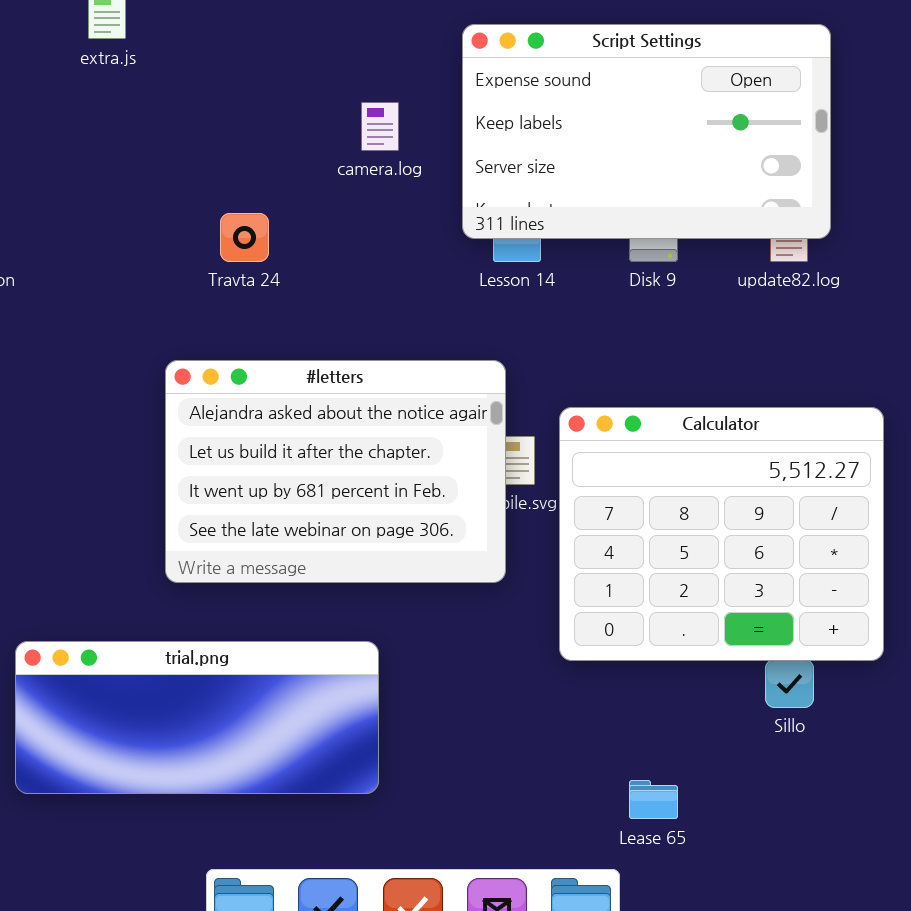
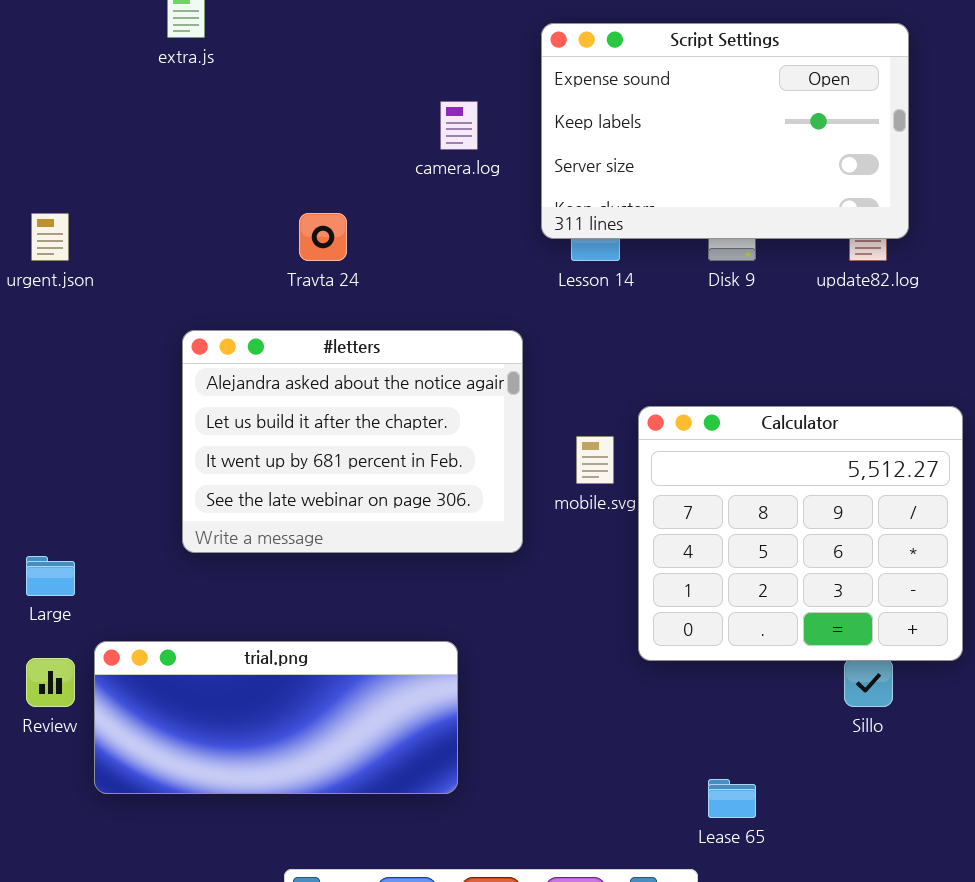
#letters: [165,360,506,583] -> [182,330,523,553], moved

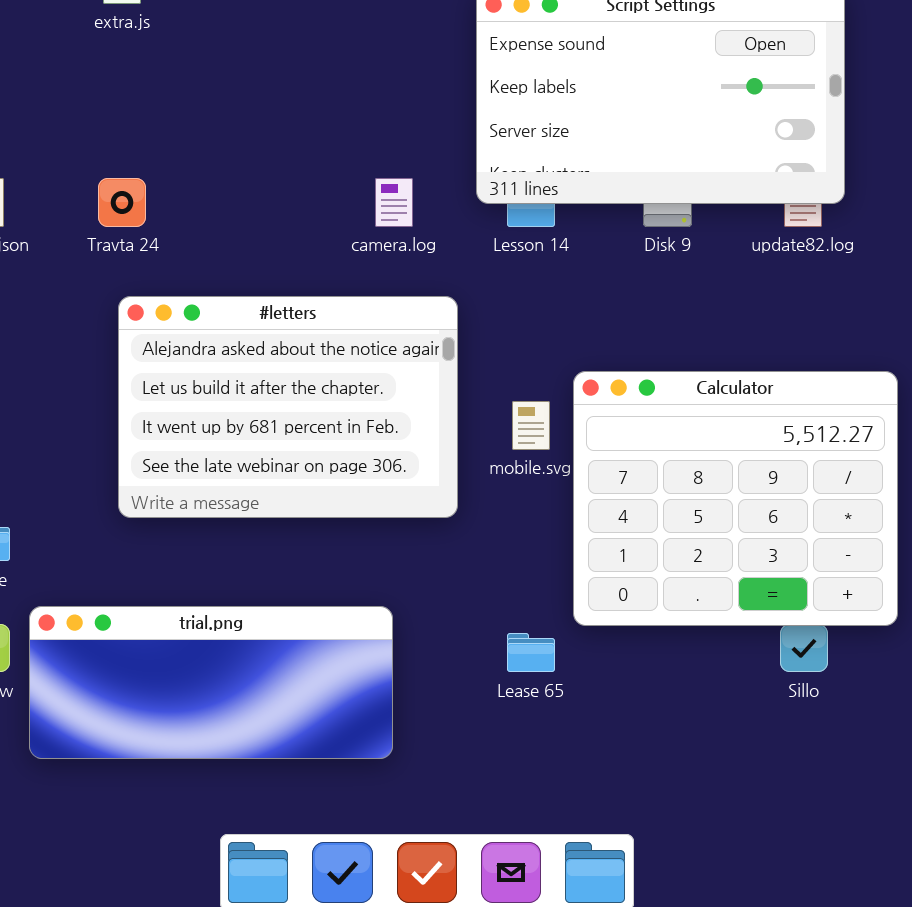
camera.log: [440,101,478,150] -> [375,178,413,227], moved
Travta 24: [299,213,347,261] -> [98,178,146,227], moved
Lease 65: [708,779,756,818] -> [507,633,555,672], moved

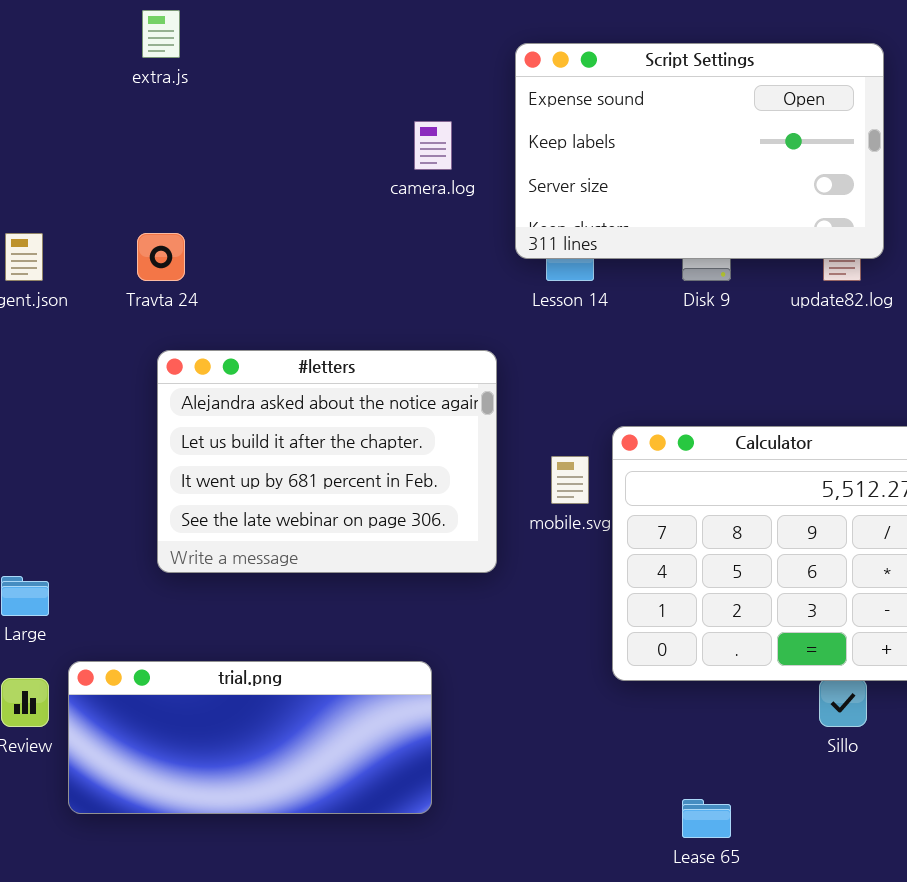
camera.log: [375,178,413,227] -> [414,121,452,170], moved
Lease 65: [507,633,555,672] -> [682,799,731,838], moved

